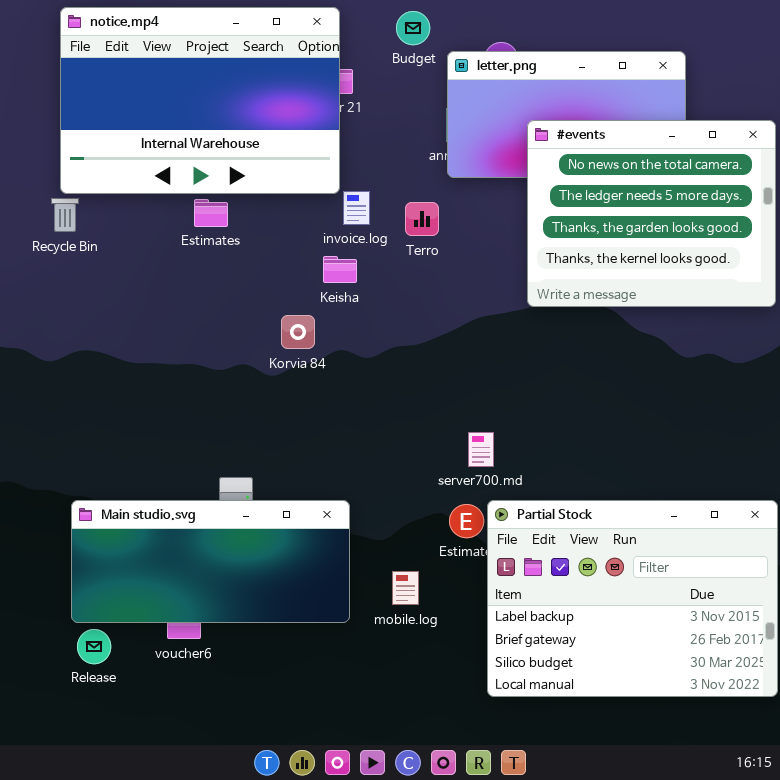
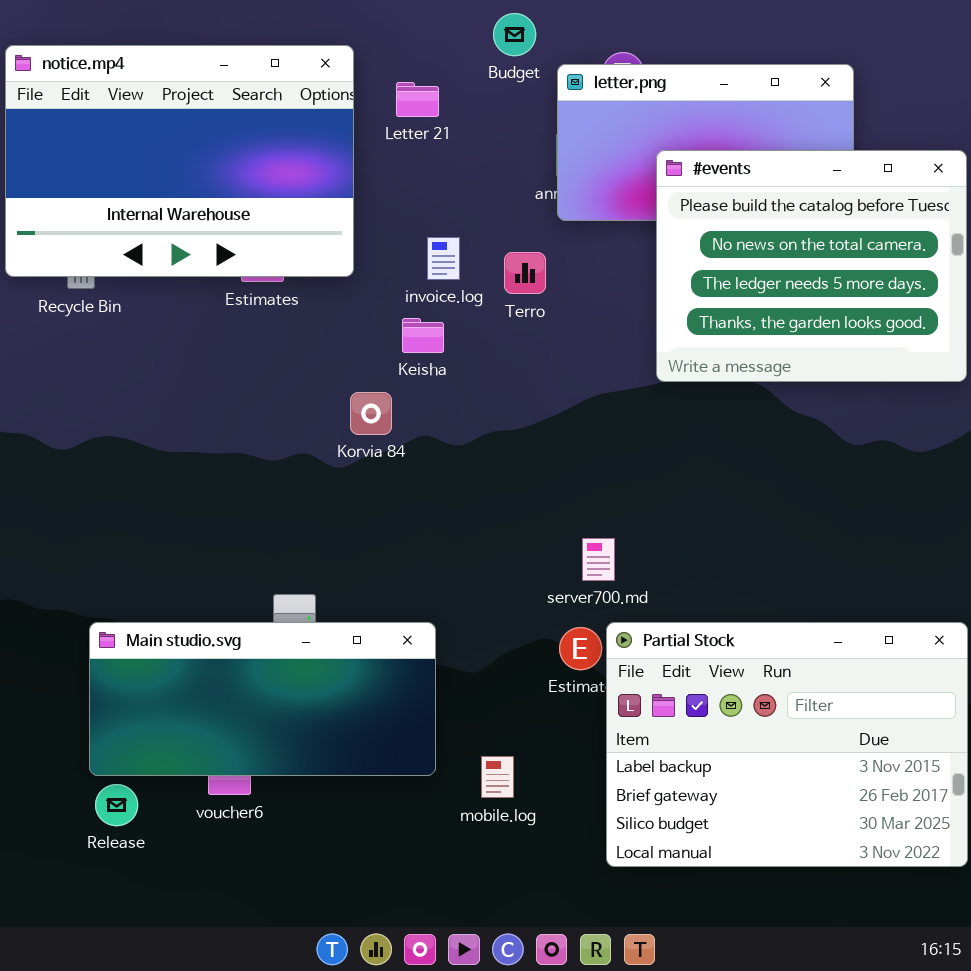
notice.mp4: [60,7,340,194] -> [5,45,354,277], moved
#events: [527,120,776,307] -> [656,150,967,382], scrolled up 1 row
mobile.log: [392,571,419,605] -> [481,756,514,798], moved

